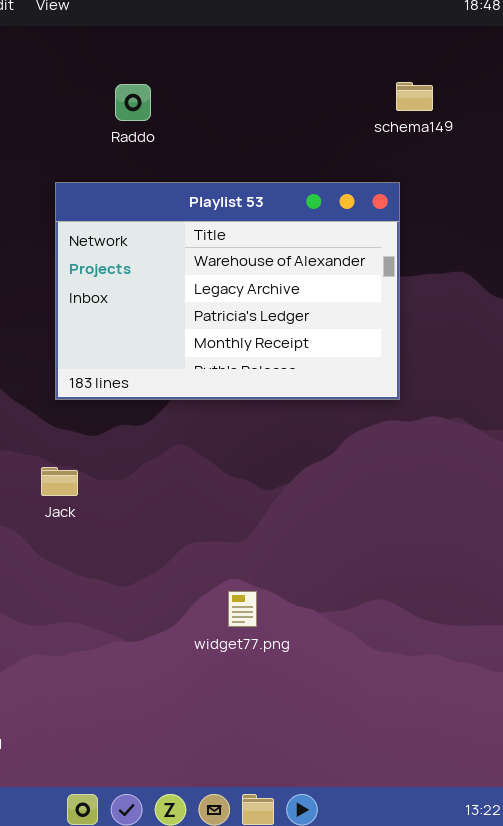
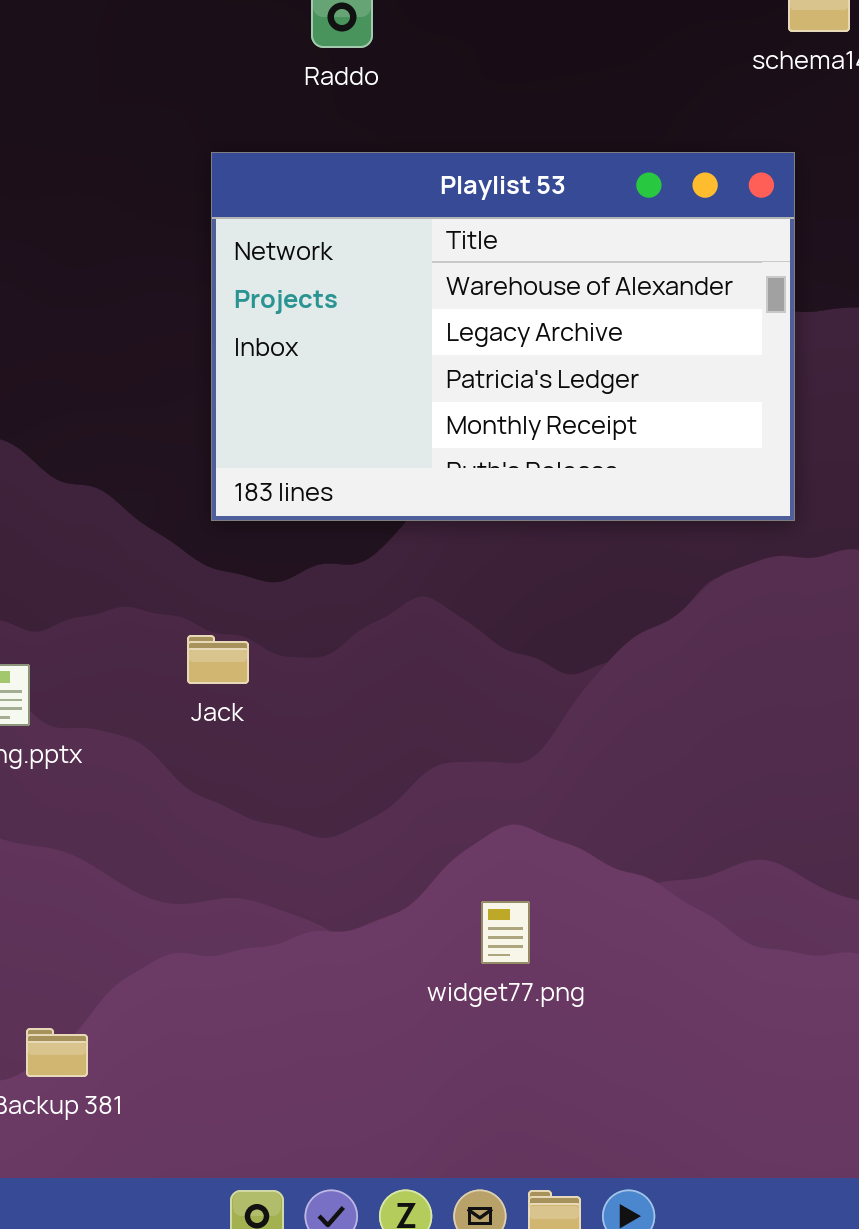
widget77.png: [228,591,257,627] -> [481,901,530,964], moved

